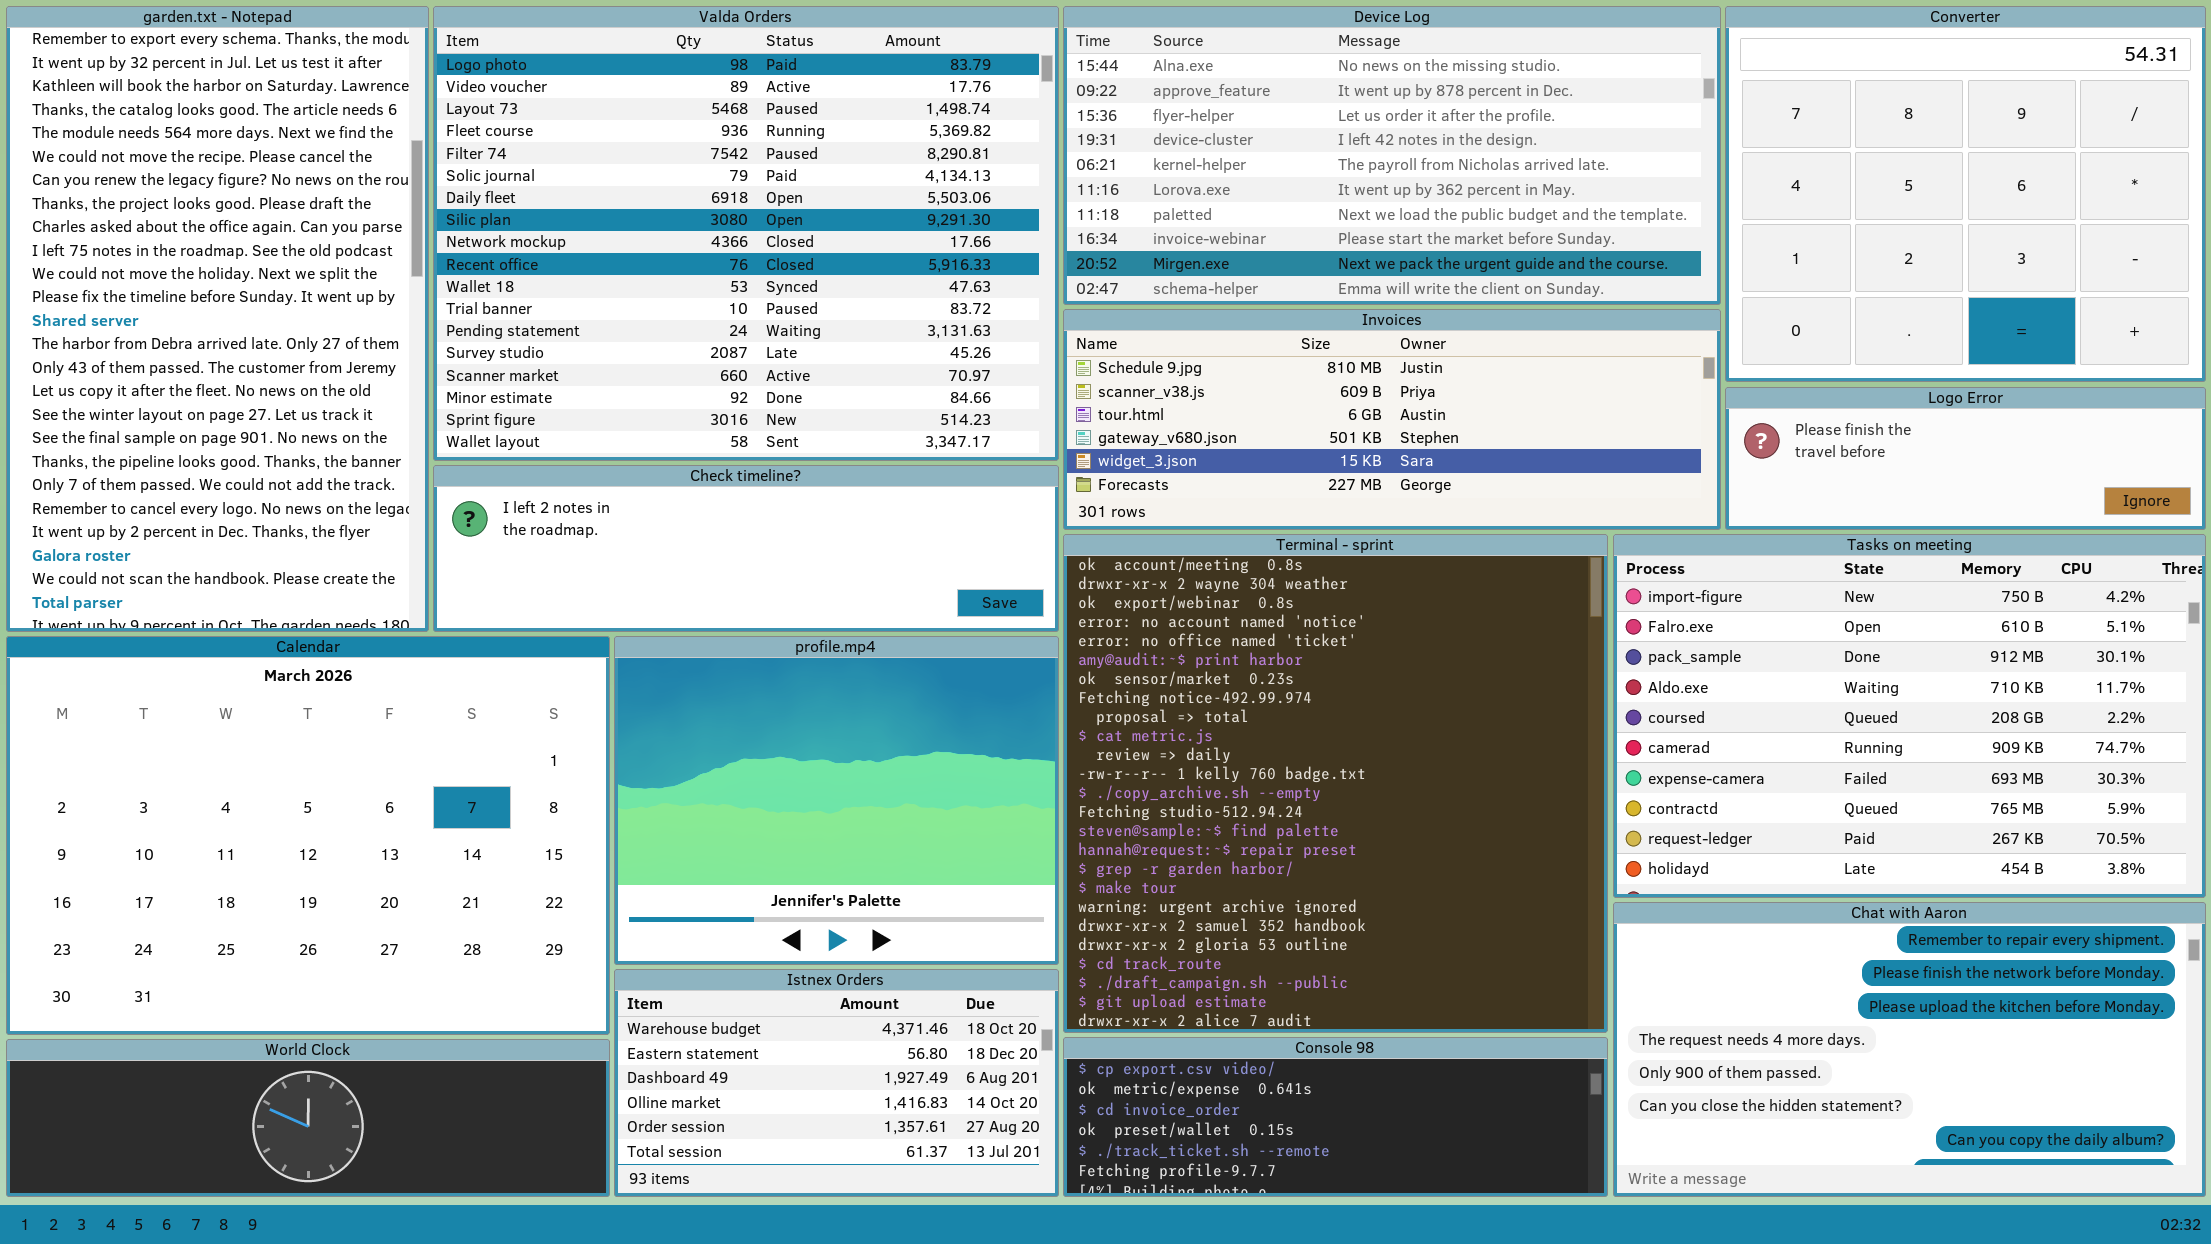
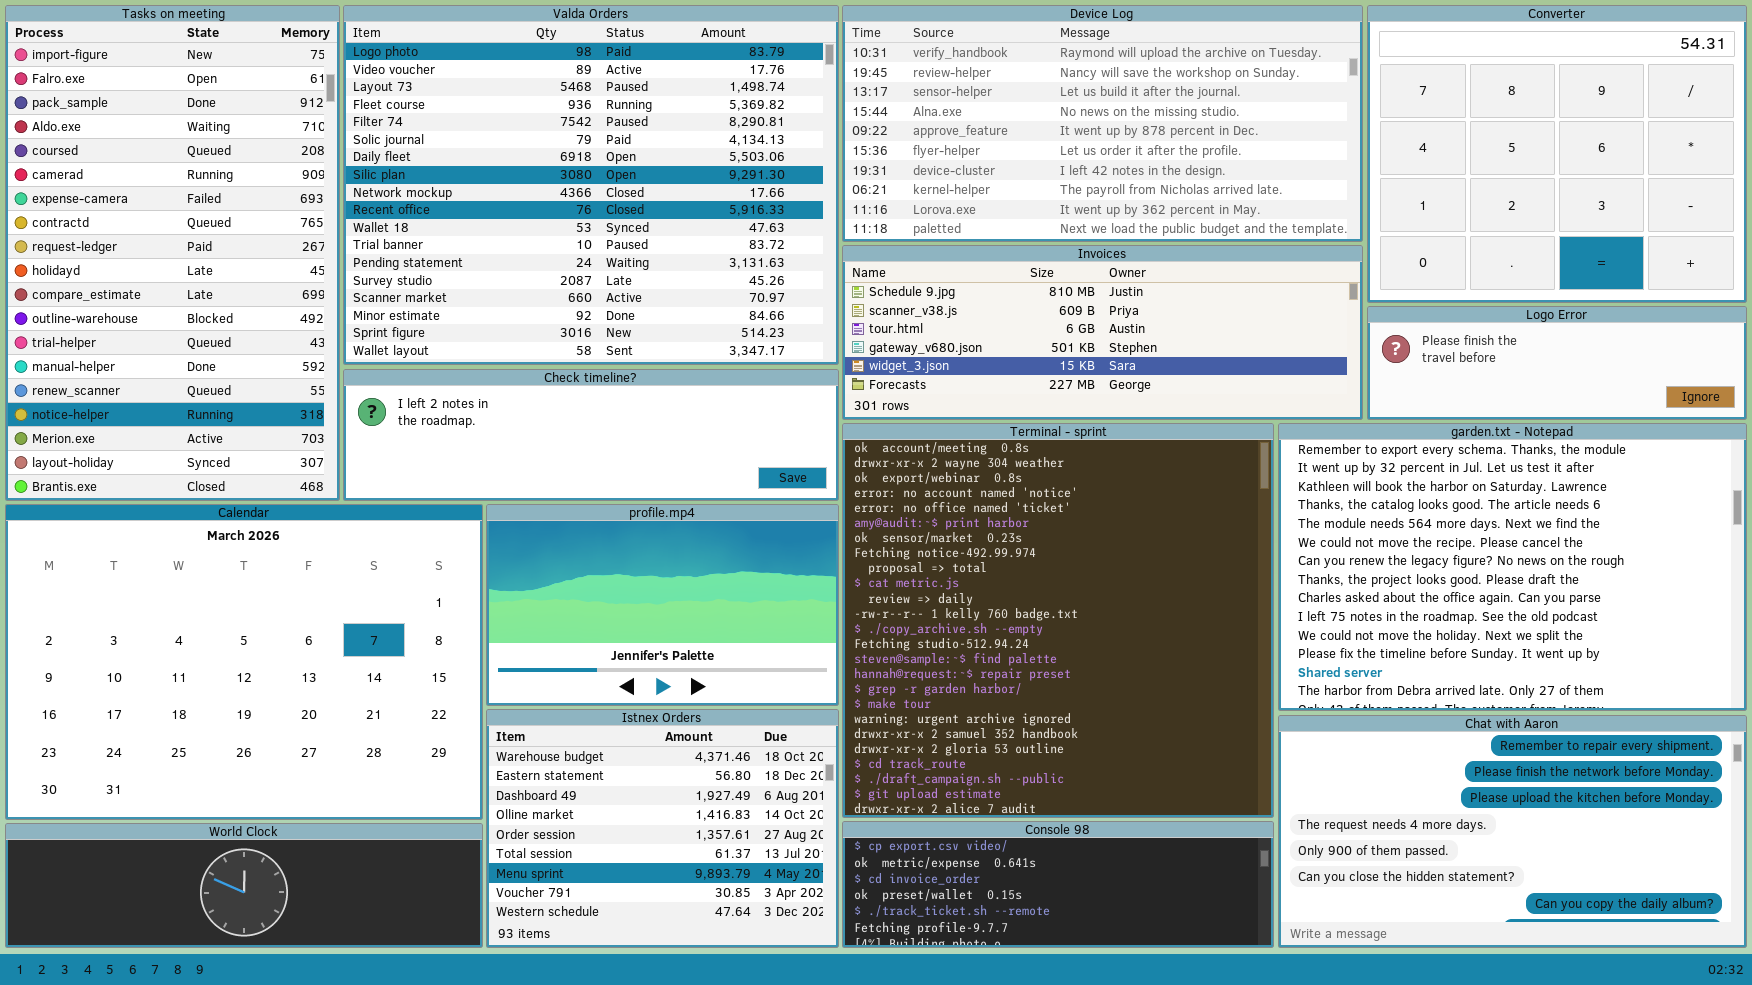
garden.txt - Notepad: [6,6,429,632] -> [1278,423,1747,711], moved, resized
Device Log: [1063,6,1721,305] -> [842,5,1363,242], scrolled up 3 rows
Tasks on meeting: [1613,534,2206,898] -> [5,5,340,501], moved, resized
profile.mp4: [614,636,1059,965] -> [486,504,839,706], resized
Istnex Orders: [614,969,1059,1197] -> [486,709,839,948], resized

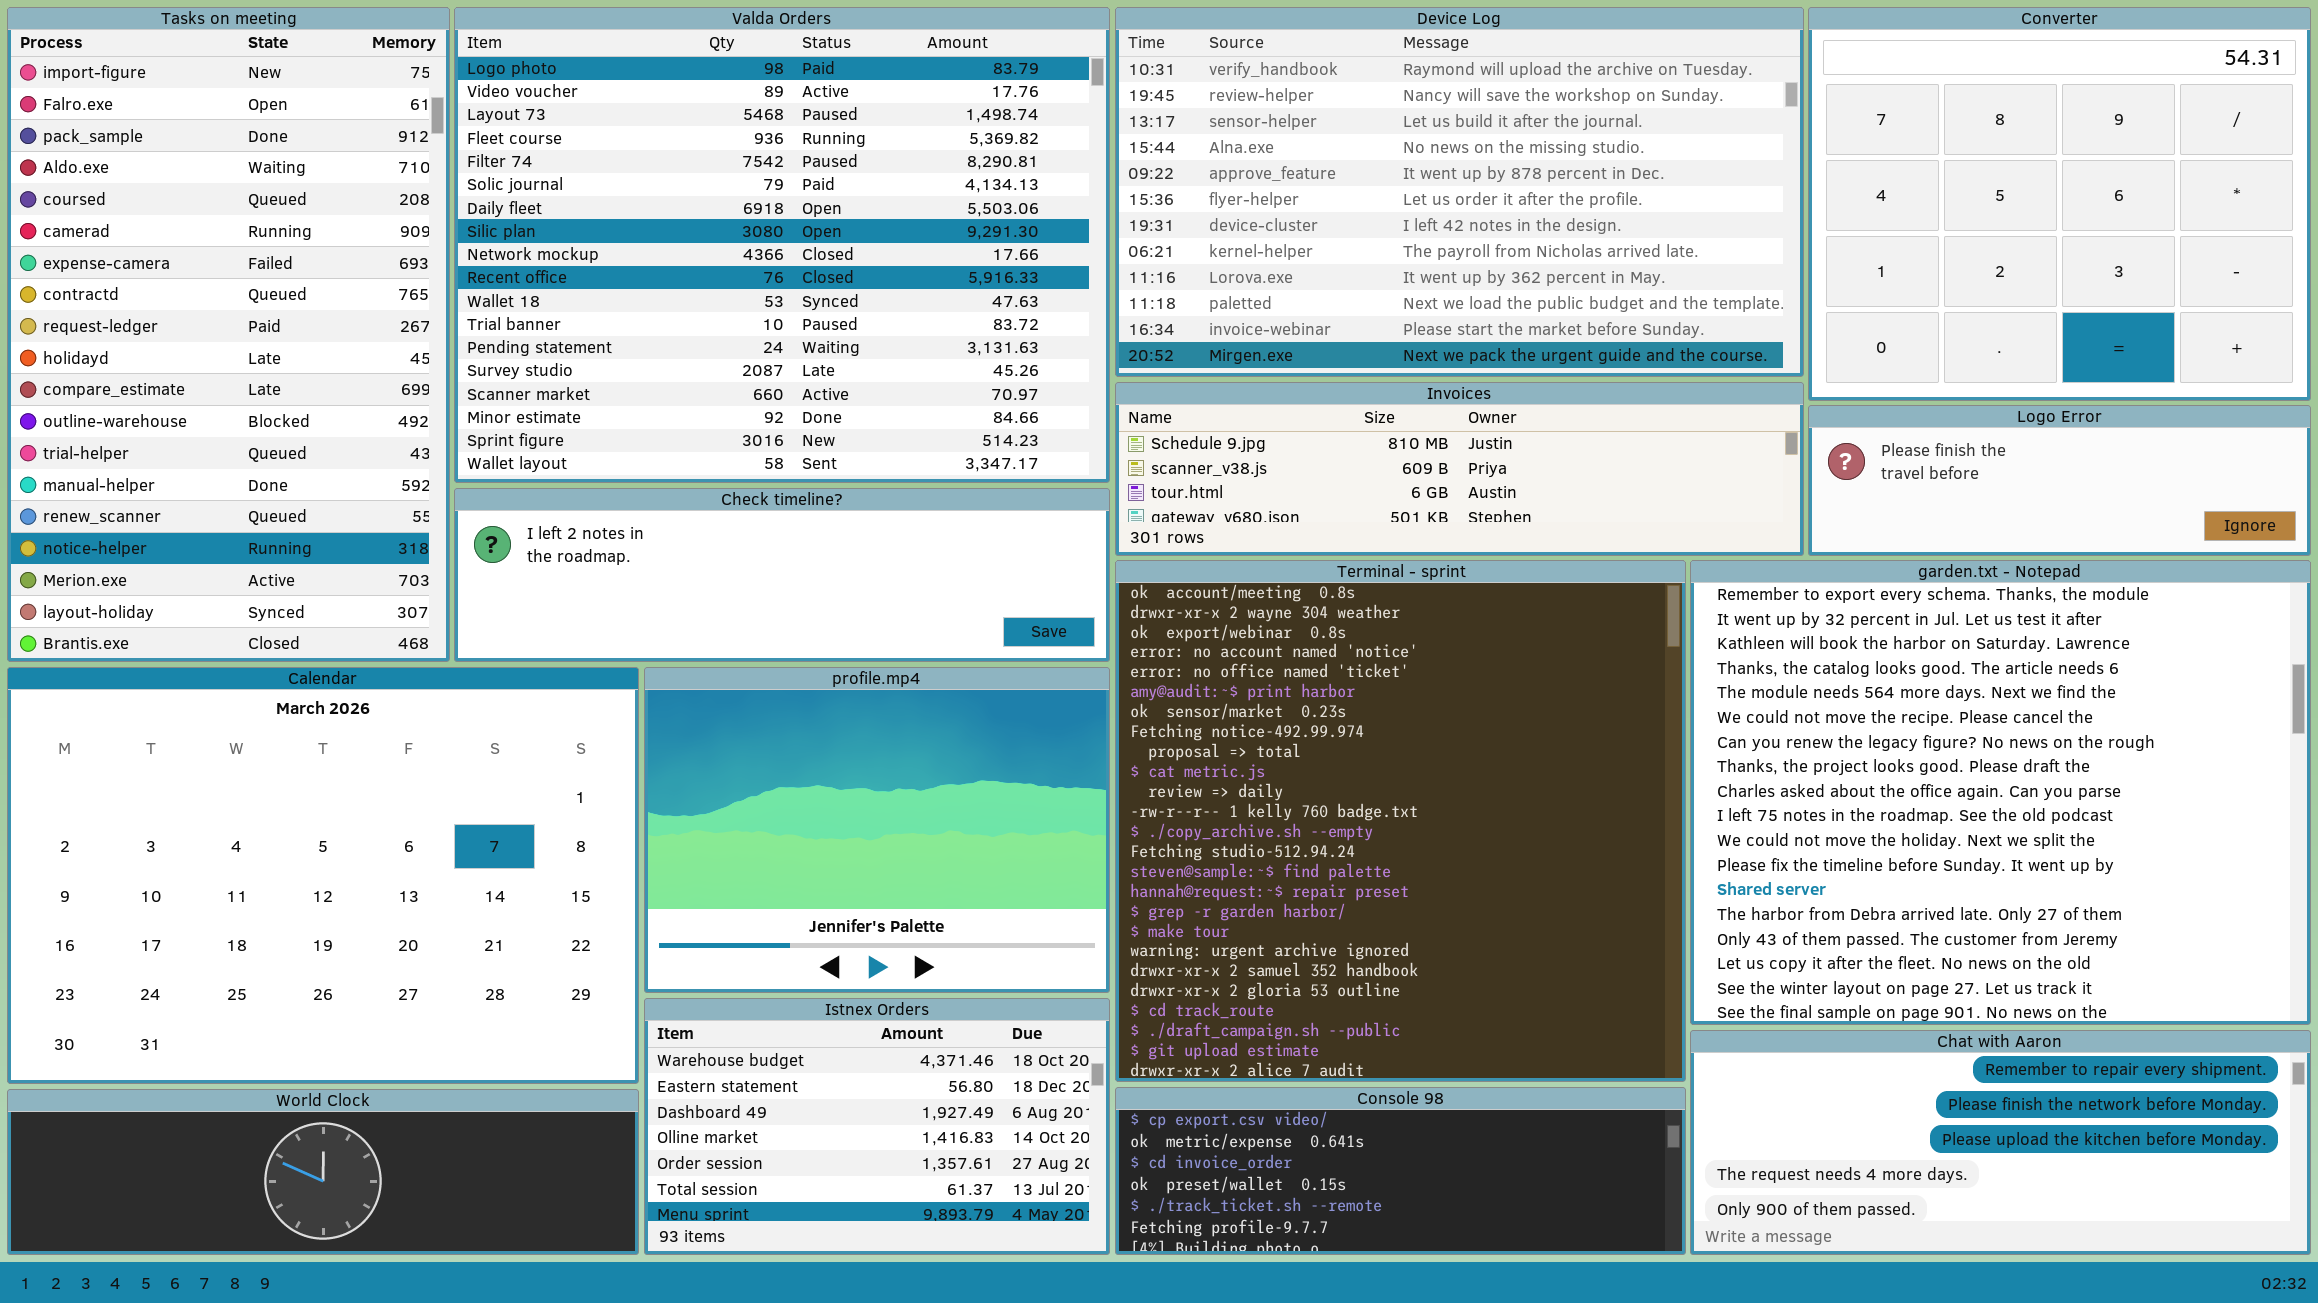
Device Log: [842,5,1363,242] -> [1115,7,1804,377], resized
Invoices: [842,245,1363,420] -> [1115,382,1804,556], resized
garden.txt - Notepad: [1278,423,1747,711] -> [1690,560,2311,1025], resized
profile.mp4: [486,504,839,706] -> [644,667,1110,993], resized
Istnex Orders: [486,709,839,948] -> [644,998,1110,1255], resized
Chat with Aaron: [1278,715,1747,948] -> [1690,1030,2311,1255], resized

